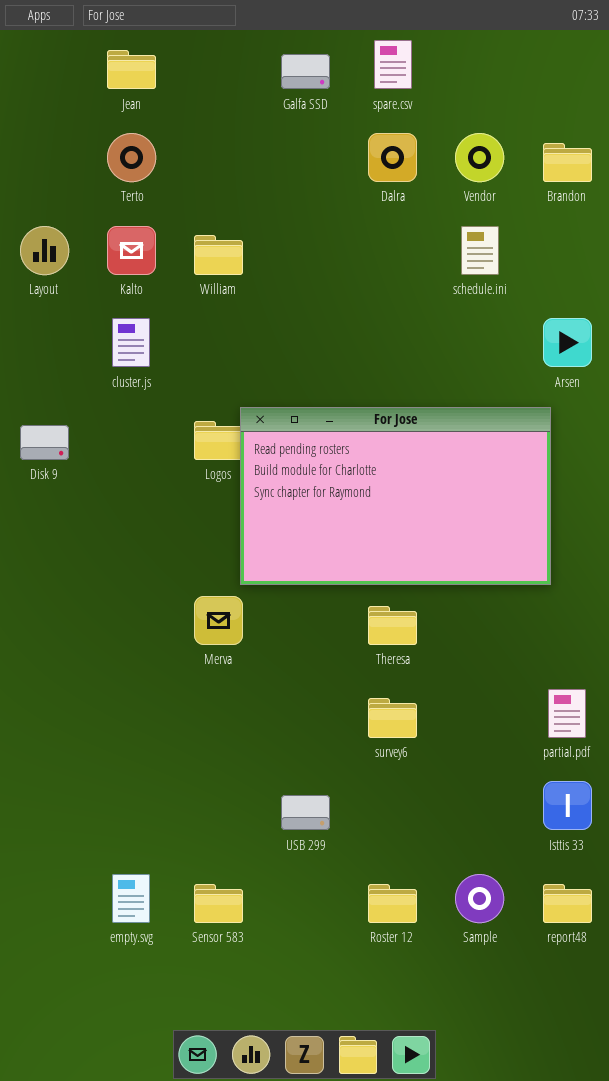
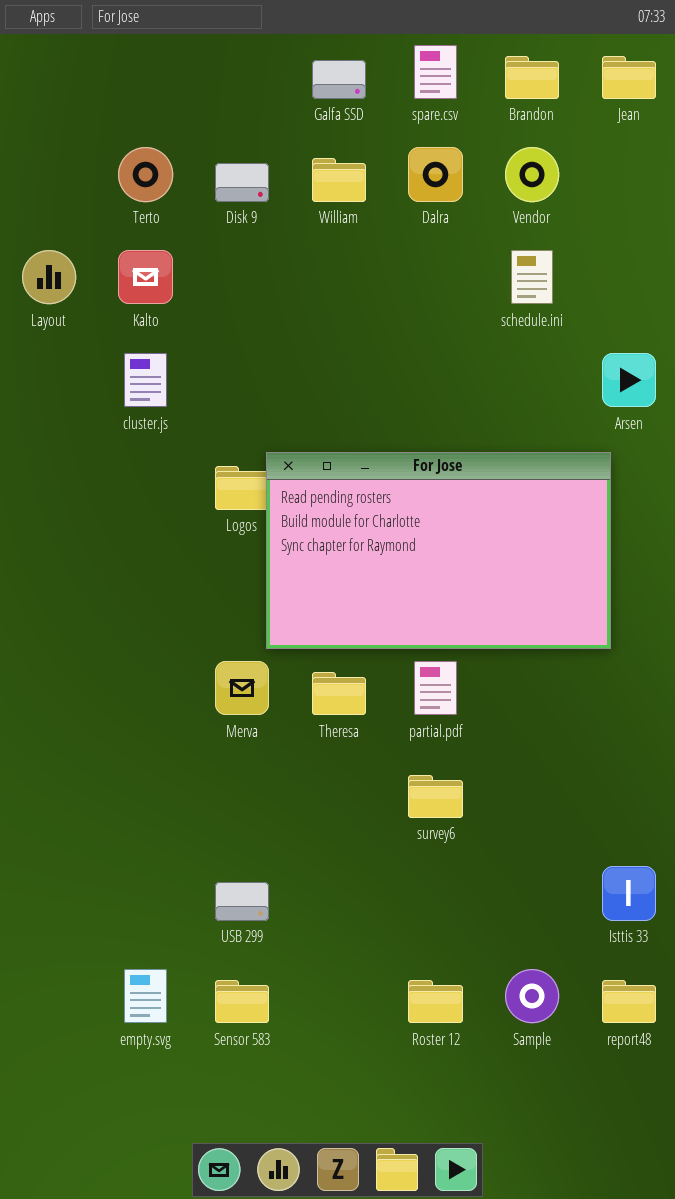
Jean: [107,50,156,89] -> [602,56,656,99], moved
Brandon: [543,143,592,182] -> [505,56,559,99], moved
William: [194,235,243,275] -> [312,158,366,202], moved
Disk 9: [20,425,69,460] -> [215,163,269,202], moved
Theresa: [368,606,417,645] -> [312,672,366,715], moved
partial.pdf: [548,689,586,738] -> [414,661,457,715], moved
USB 299: [281,795,330,830] -> [215,882,269,921], moved

